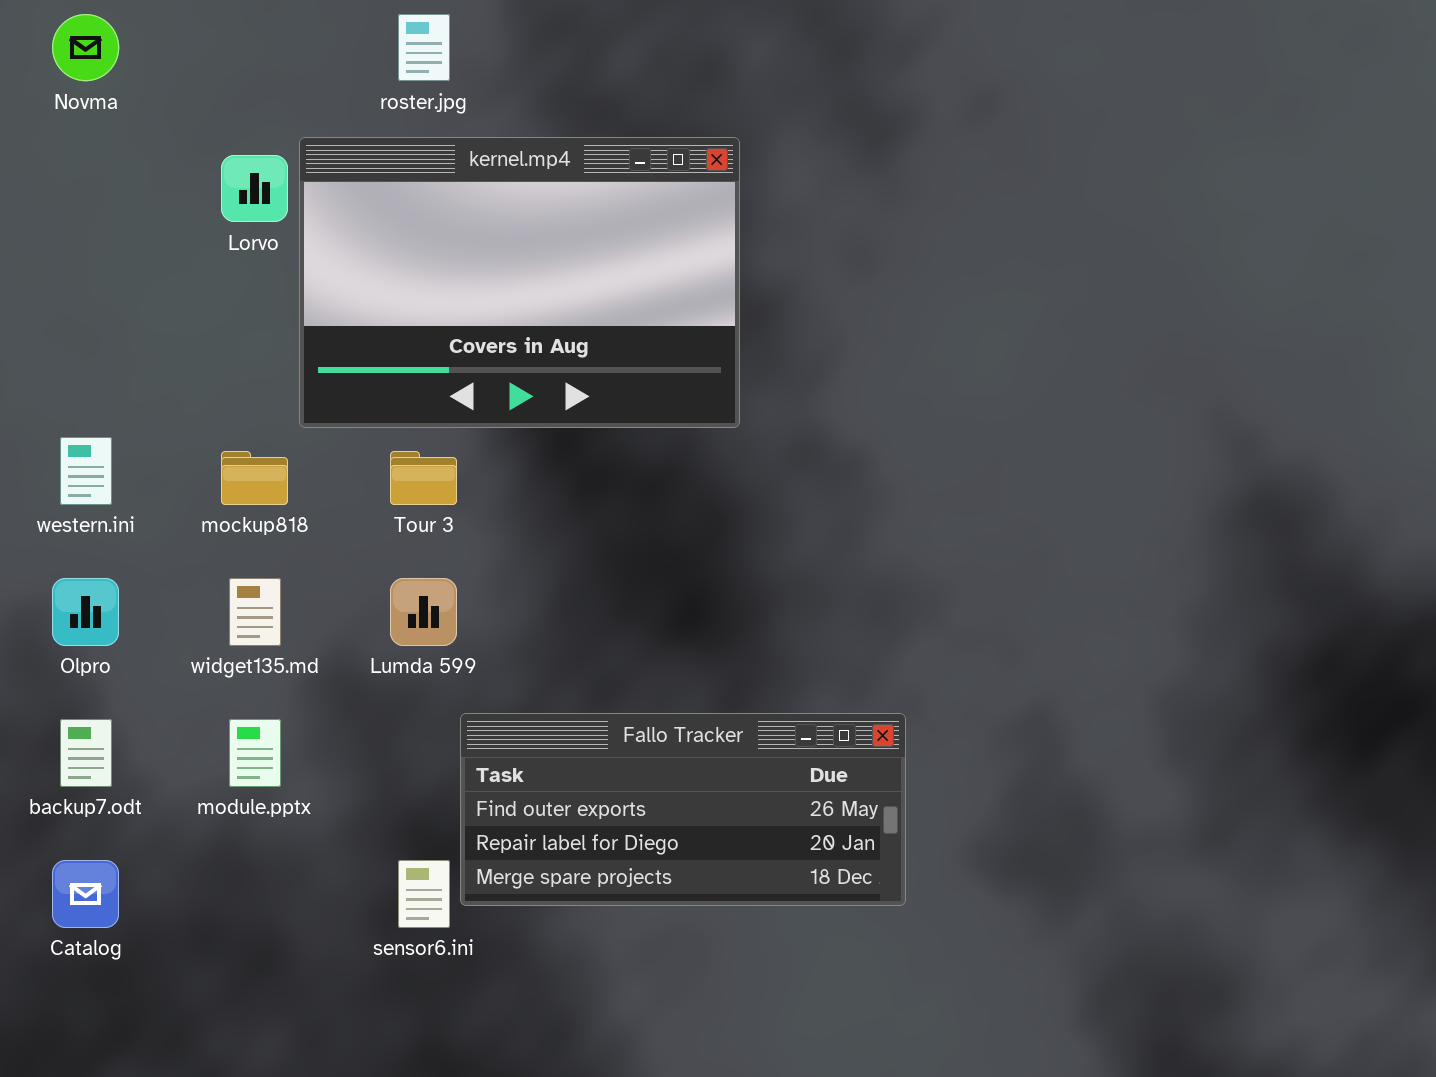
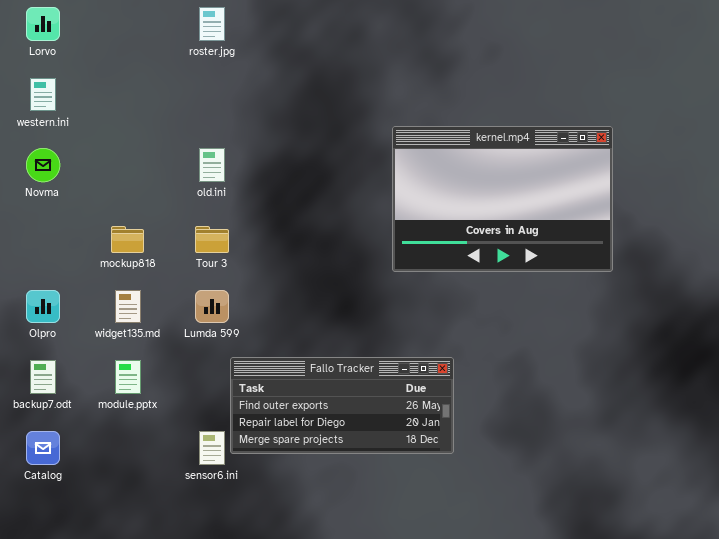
Novma: [52,14,119,81] -> [26,148,60,182], moved
kernel.mp4: [299,137,740,428] -> [392,126,613,272], moved
Lorvo: [221,155,288,222] -> [26,7,60,41], moved
western.ini: [60,437,112,505] -> [30,78,56,111], moved

